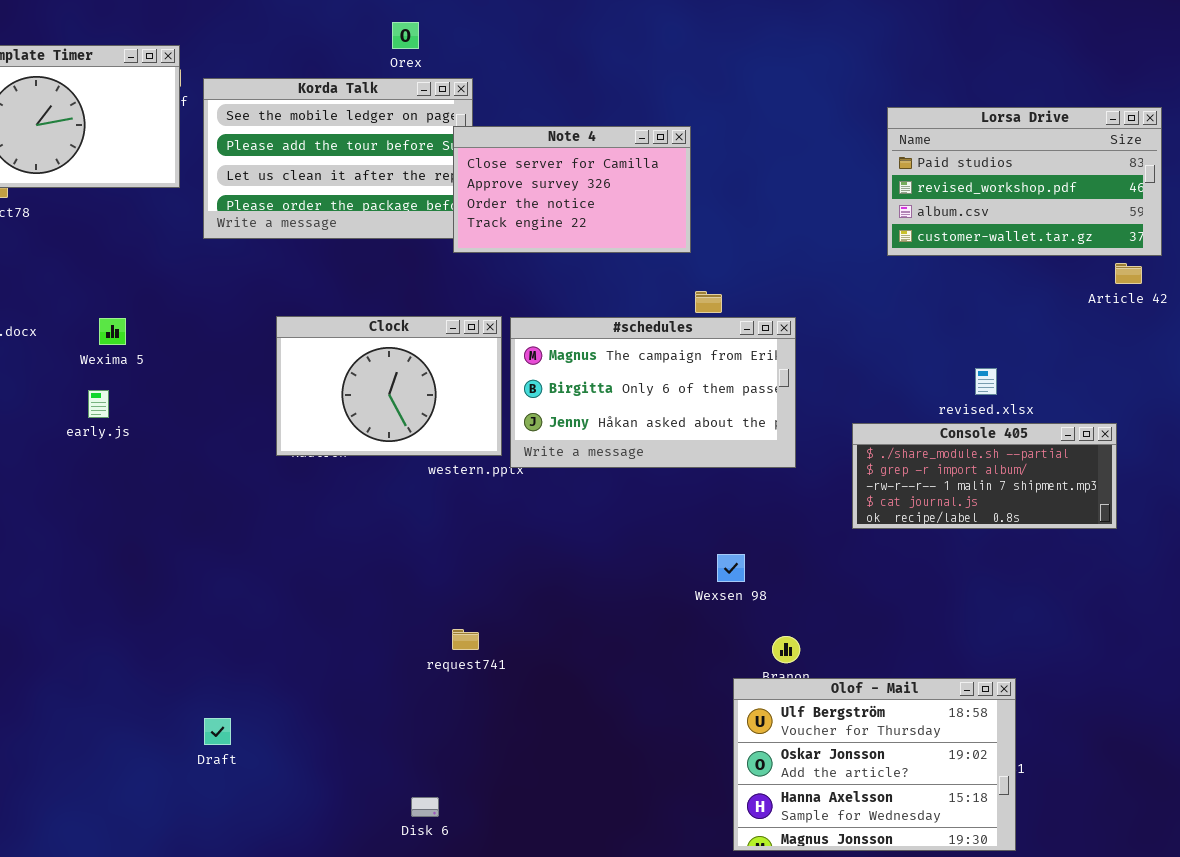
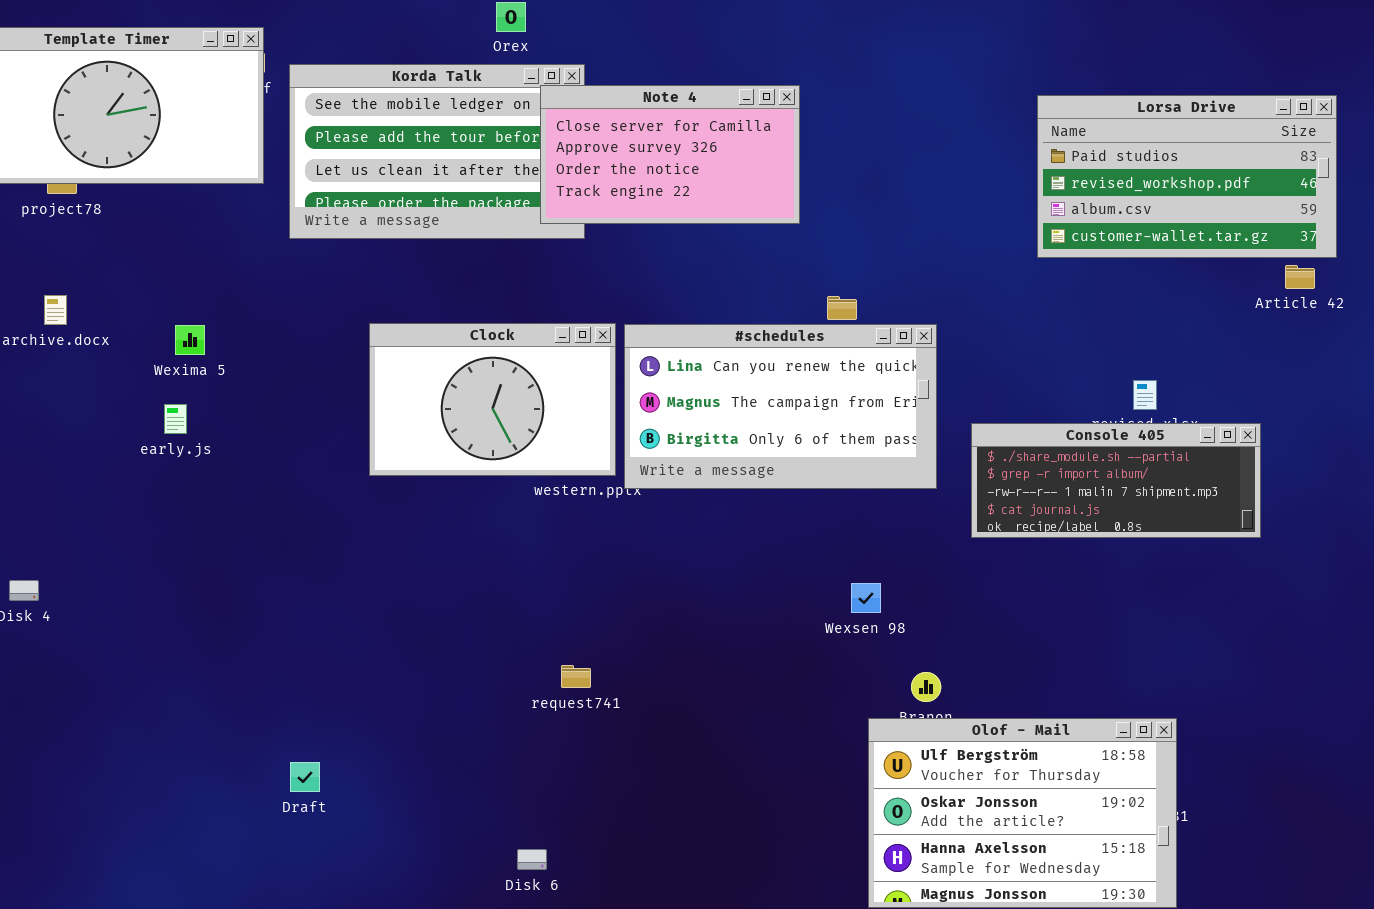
Note 4: [453,126,691,253] -> [540,85,800,224], moved
#schedules: [510,317,796,468] -> [624,324,937,489], scrolled up 1 row
Console 405: [852,423,1117,529] -> [971,423,1261,538], moved

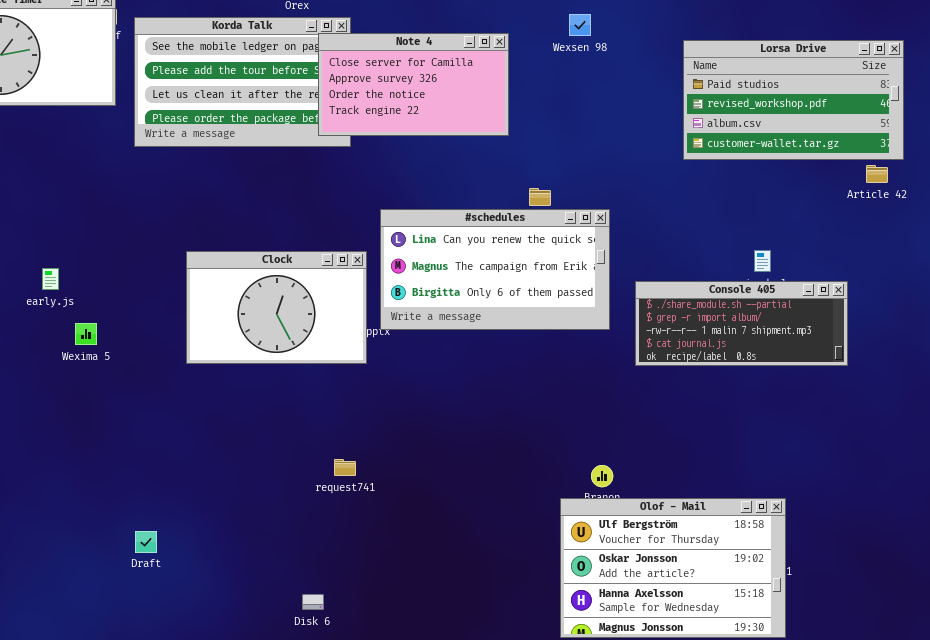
Clock: [369,323,616,476] -> [186,251,367,364], moved
Wexima 5: [175,325,205,355] -> [75,323,97,345], moved
Wexsen 98: [851,583,881,613] -> [569,14,591,36], moved

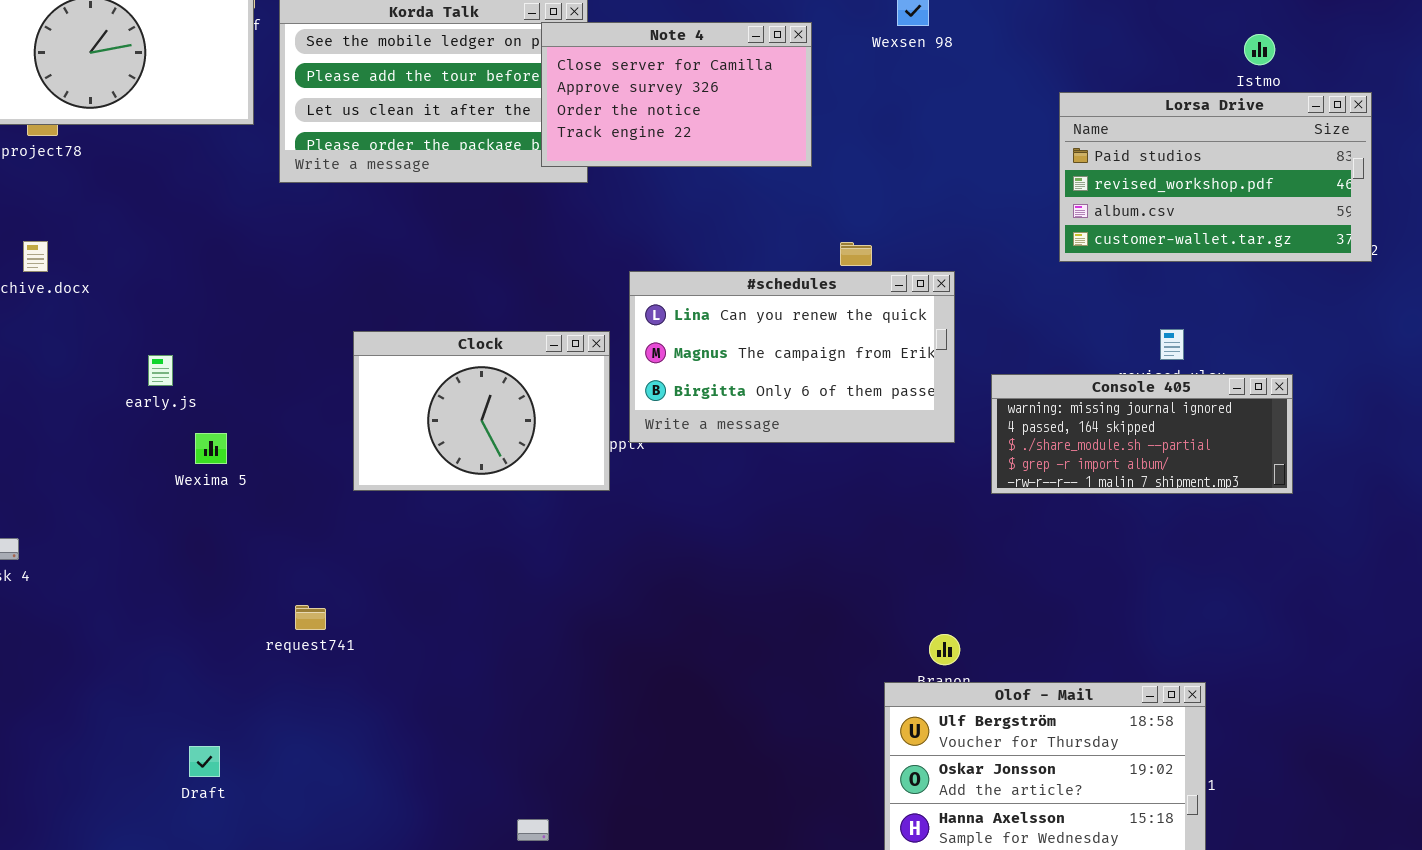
Lorsa Drive: [683,40,904,160] -> [1059,92,1372,262], moved
Console 405: [635,281,848,366] -> [991,374,1293,494], scrolled up 2 rows
request741: [334,459,356,476] -> [295,605,326,630], moved
Draft: [135,531,157,553] -> [189,746,220,777], moved

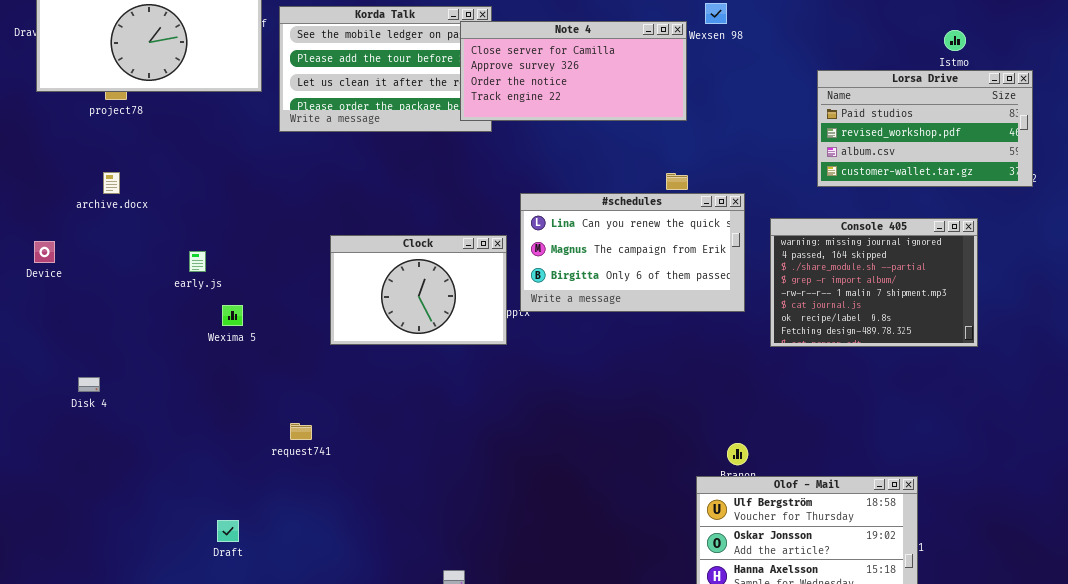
Note 4: [541,22,812,167] -> [460,21,687,121], resized
Console 405: [991,374,1293,494] -> [770,218,978,347], resized

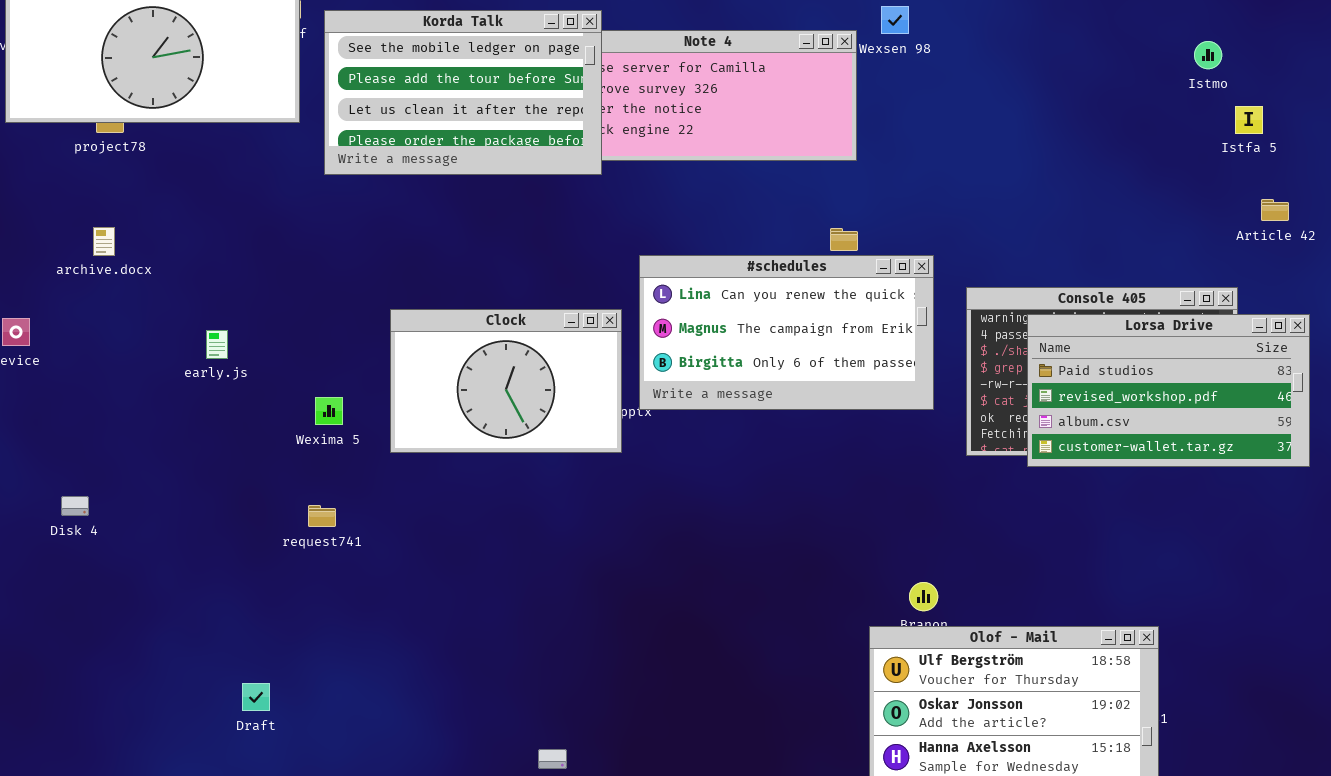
Korda Talk: [279,6,492,132] -> [324,10,602,175], raised
Lorsa Drive: [817,70,1033,187] -> [1027,314,1310,467], moved
Wexima 5: [222,305,243,326] -> [315,397,343,425], moved
request741: [290,423,312,440] -> [308,505,336,527], moved

